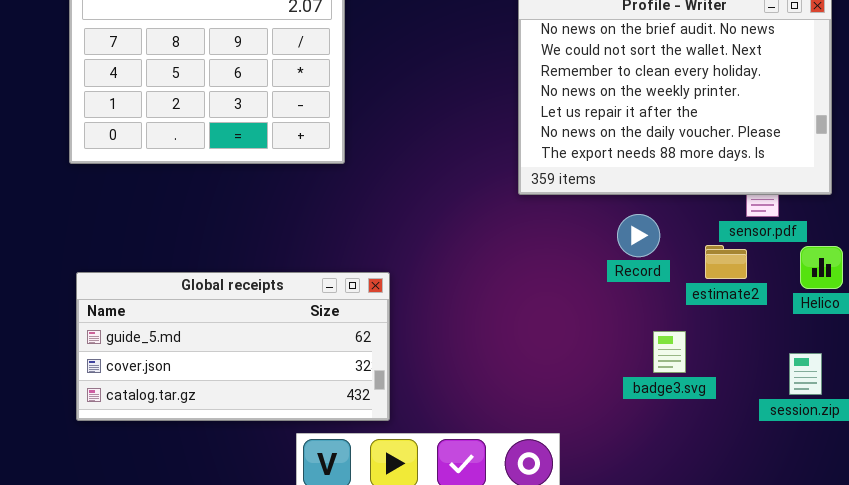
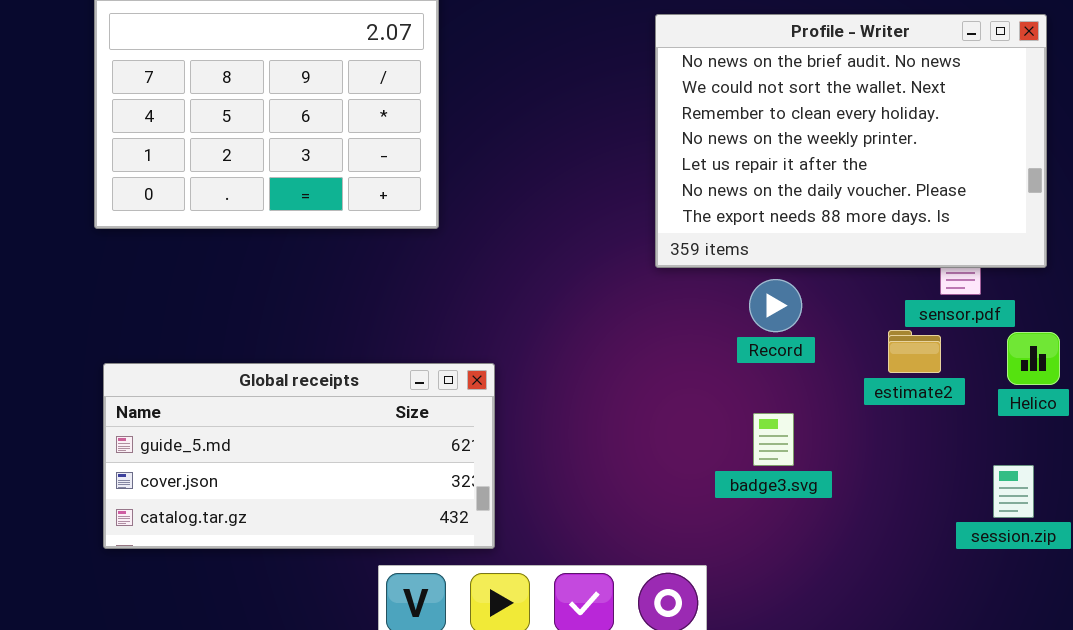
Record: [617,214,660,257] -> [749,279,802,332], moved
badge3.svg: [653,331,686,373] -> [753,413,794,466], moved

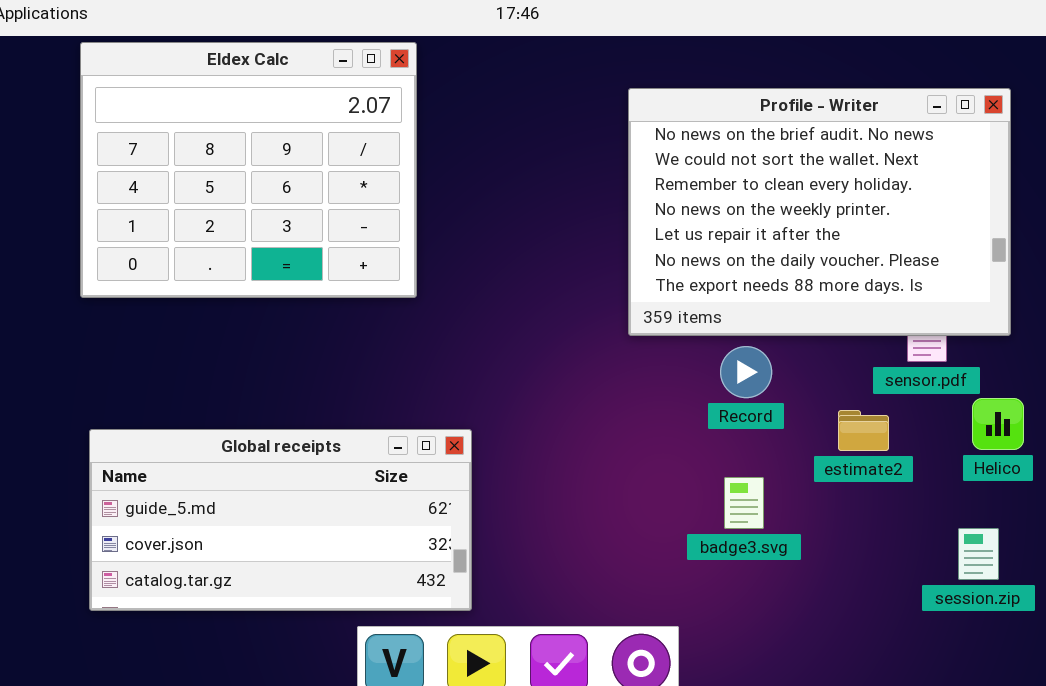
estimate2: [888,330,941,373] -> [838,410,889,451], moved

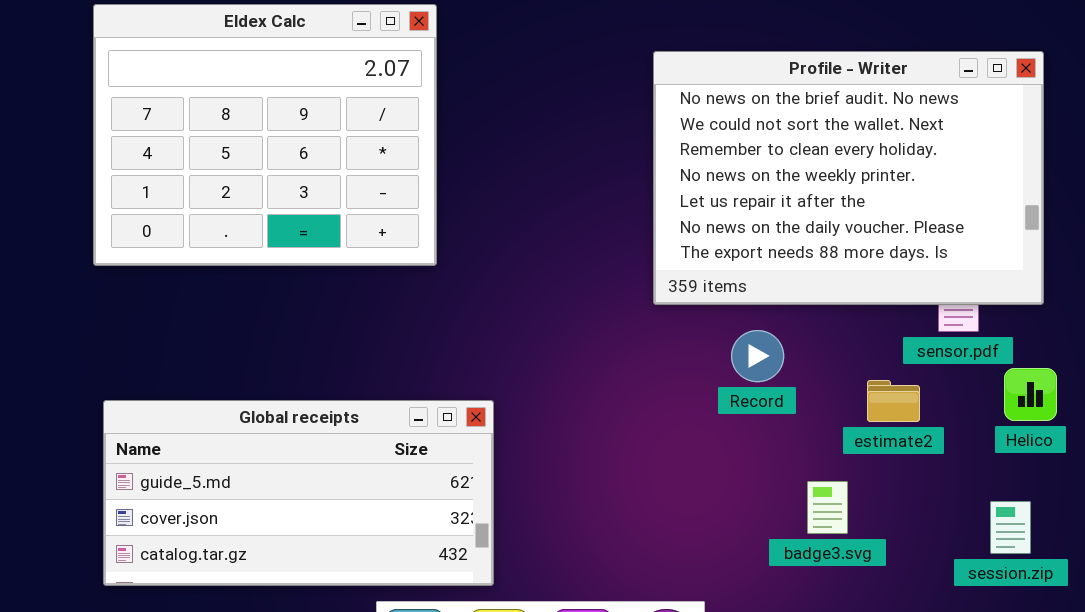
Record: [720,346,772,398] -> [731,330,784,382], moved
badge3.svg: [724,477,764,529] -> [807,481,848,534], moved

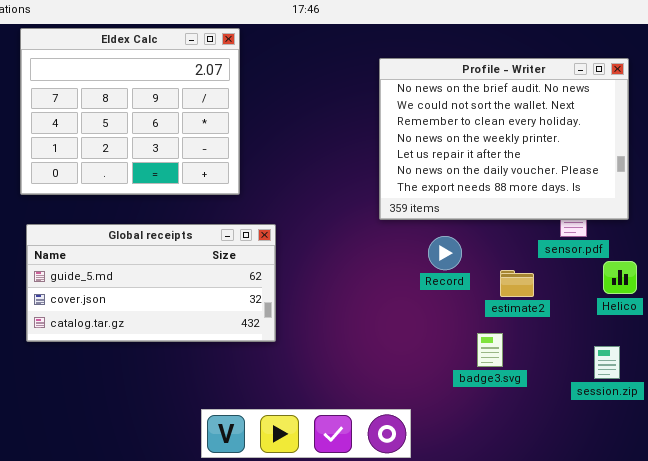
estimate2: [867,380,920,422] -> [500,270,534,297], moved
Global receipts: [103,400,494,586] -> [26,224,276,342], moved

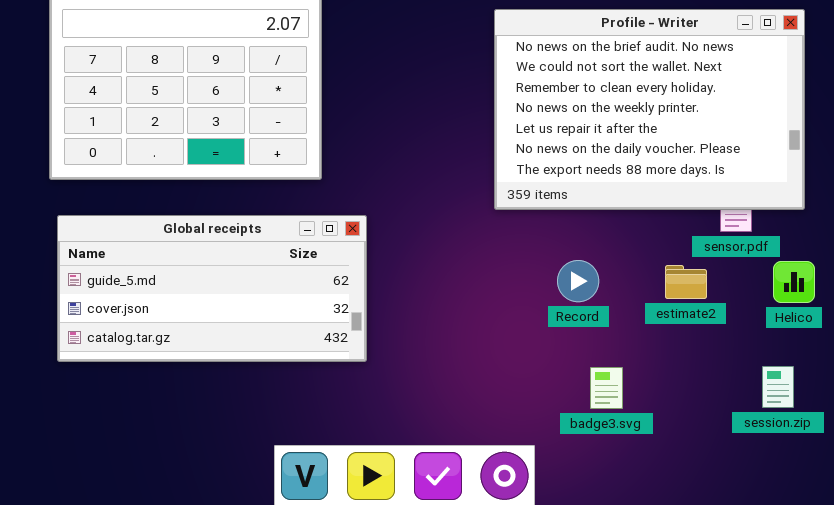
Record: [428,236,462,270] -> [557,260,599,302], moved
estimate2: [500,270,534,297] -> [665,265,707,299], moved
badge3.svg: [477,333,503,367] -> [590,367,623,409], moved

